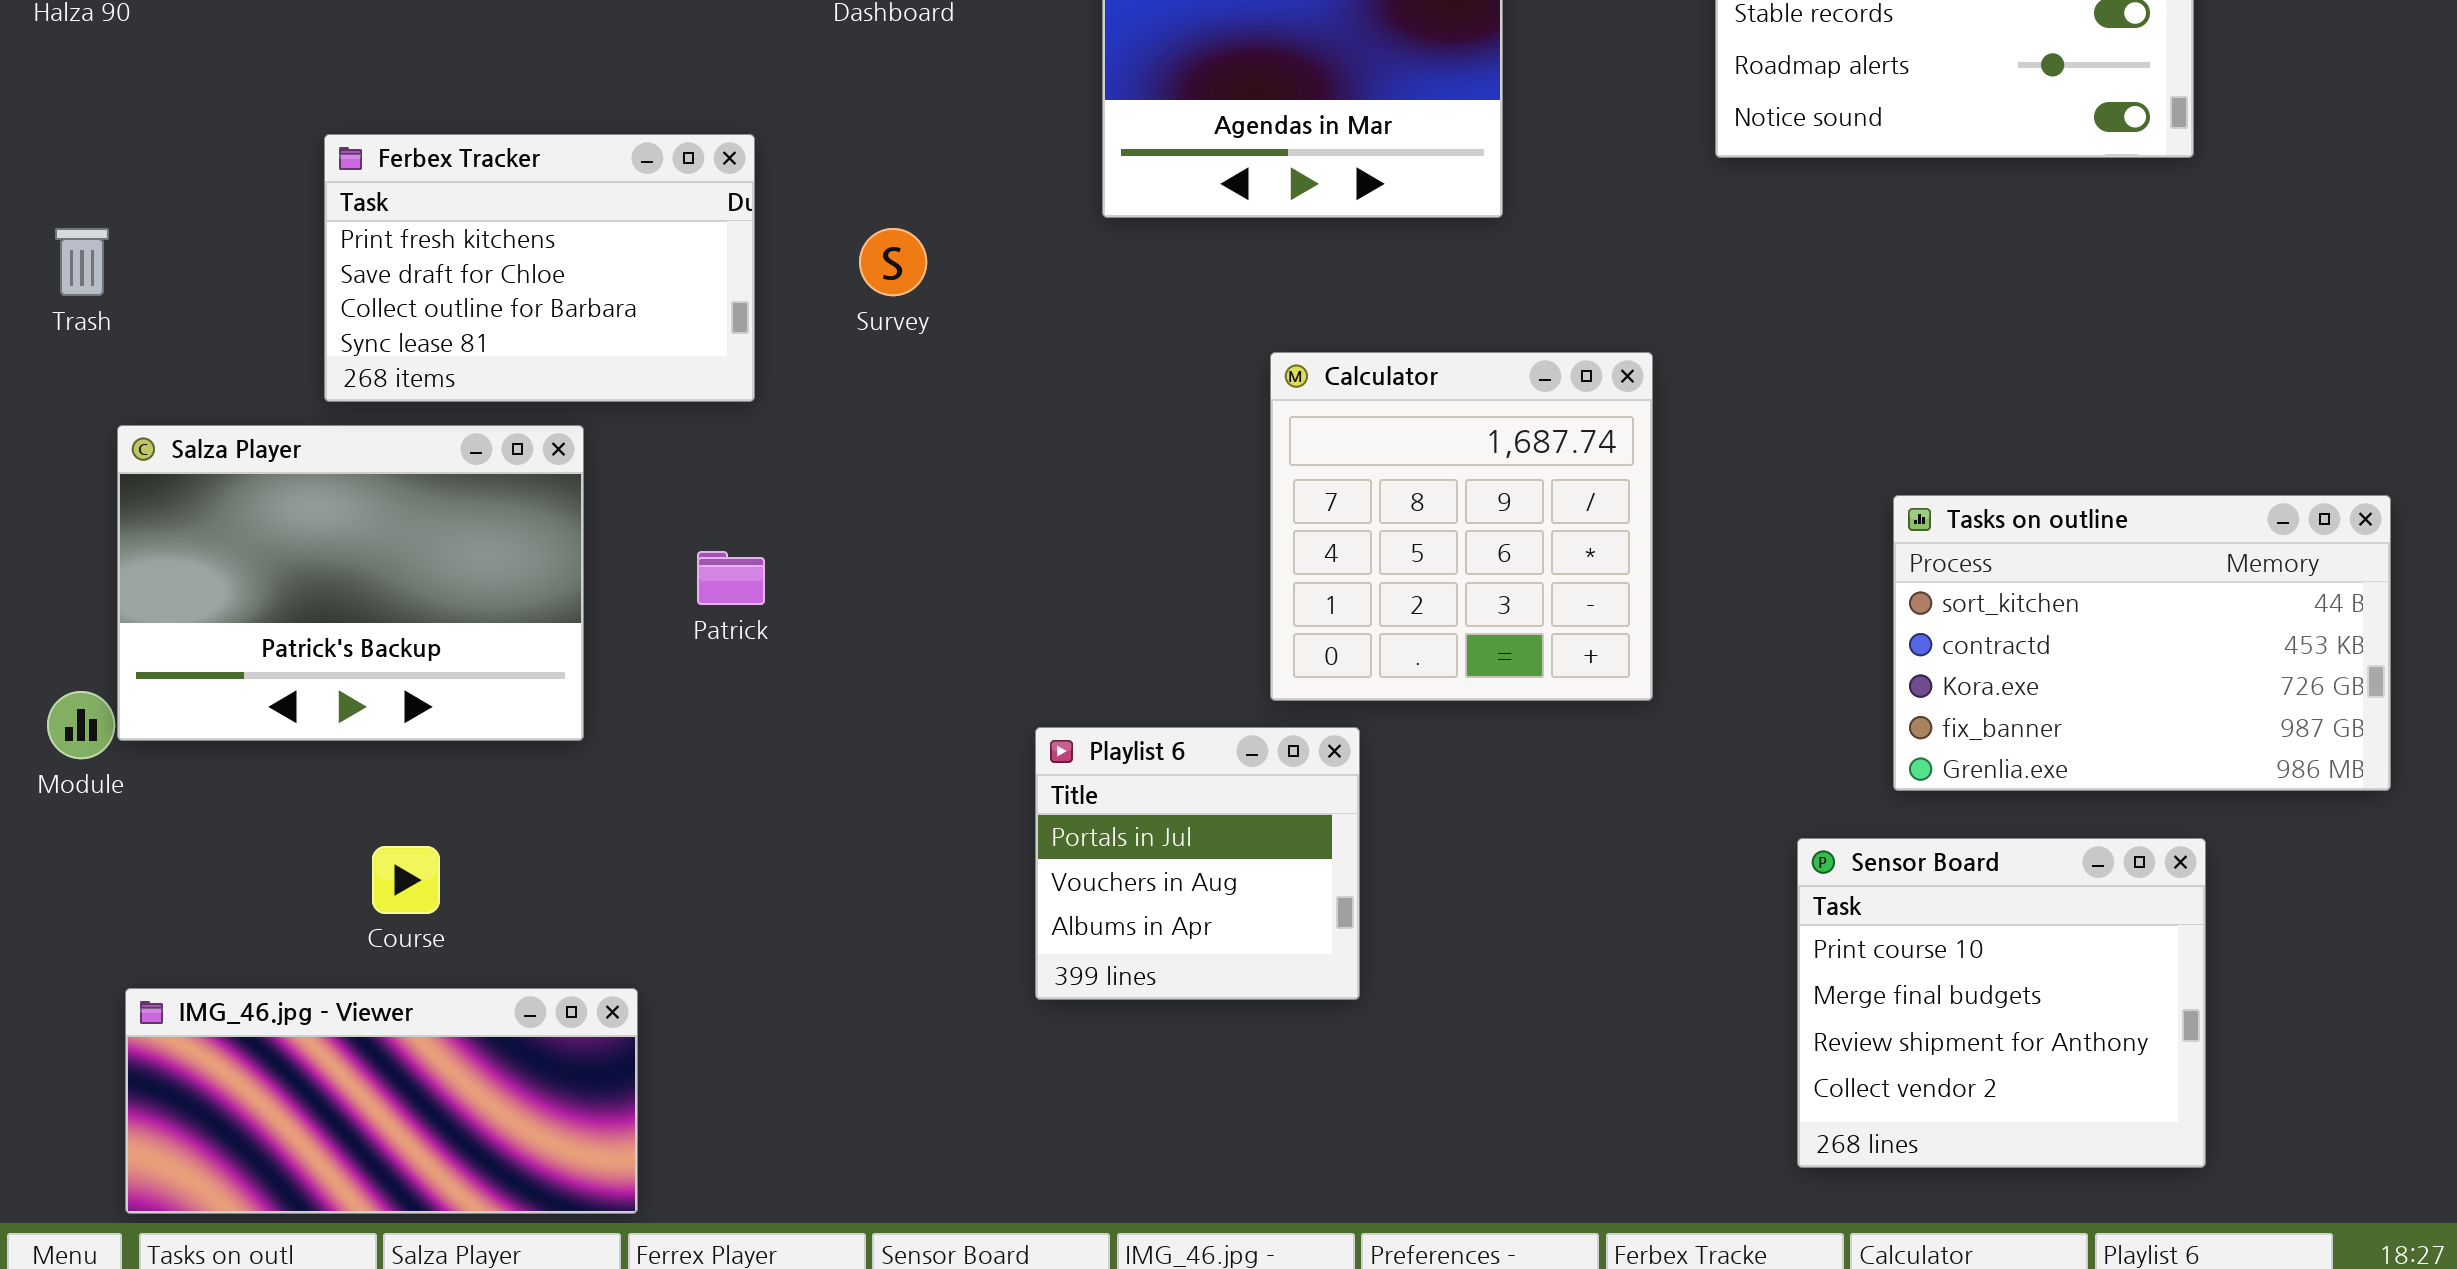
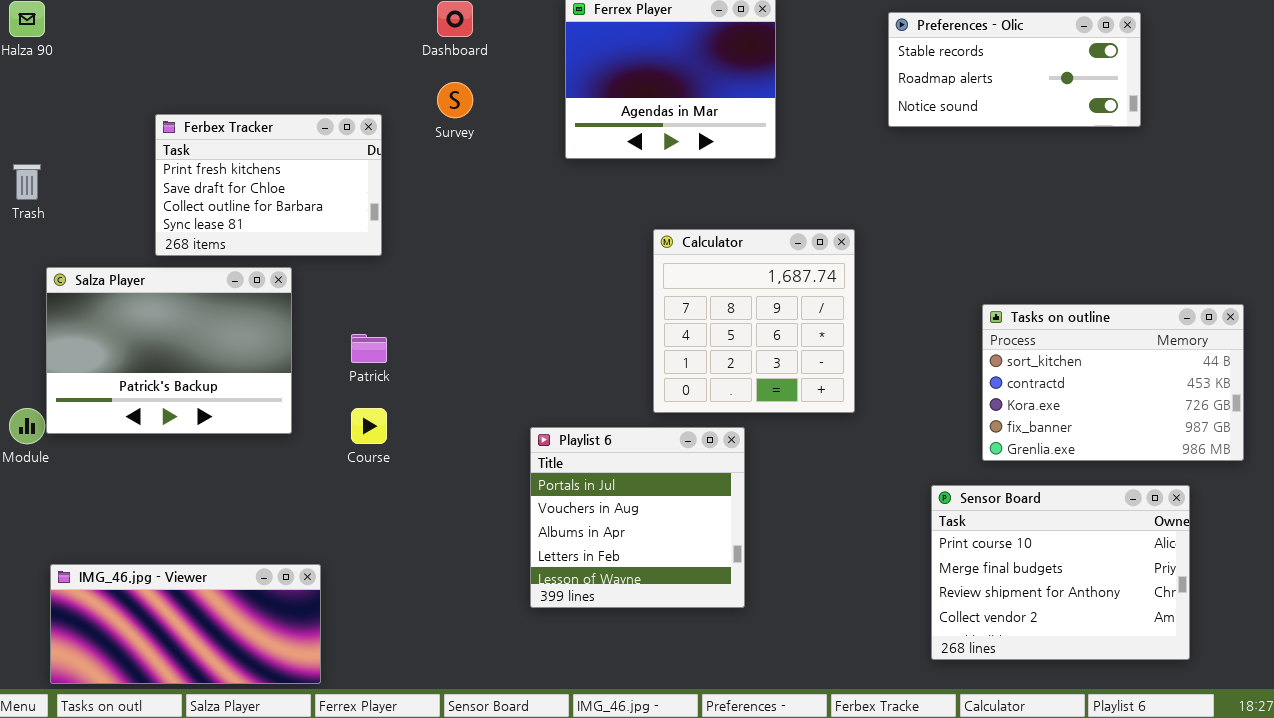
Survey: [859,228,927,296] -> [437,82,473,118], moved
Playlist 6: [1035,727,1360,1000] -> [530,427,745,608], resized
Sensor Board: [1797,838,2206,1168] -> [931,485,1190,660], resized
Course: [372,846,440,914] -> [351,408,387,444], moved

